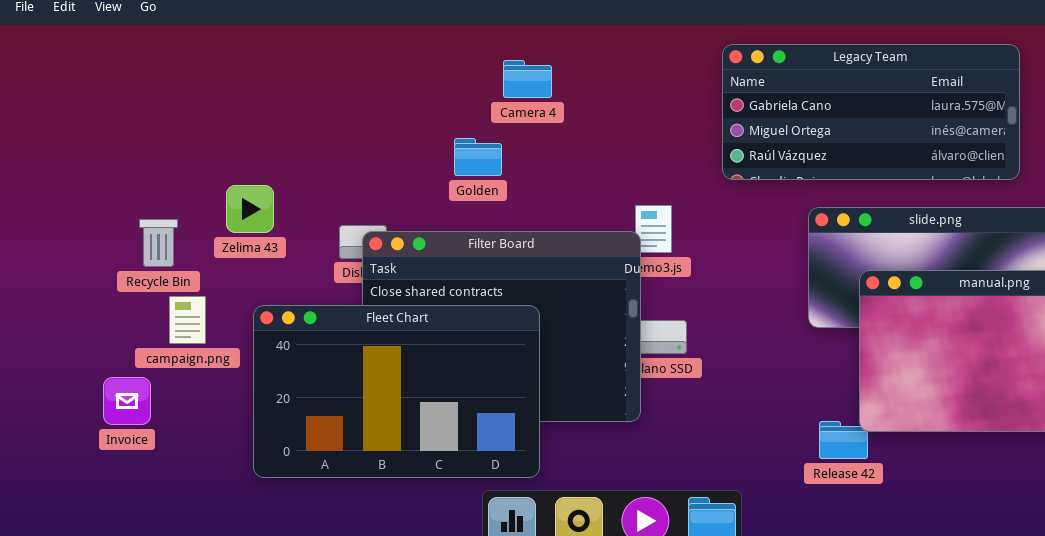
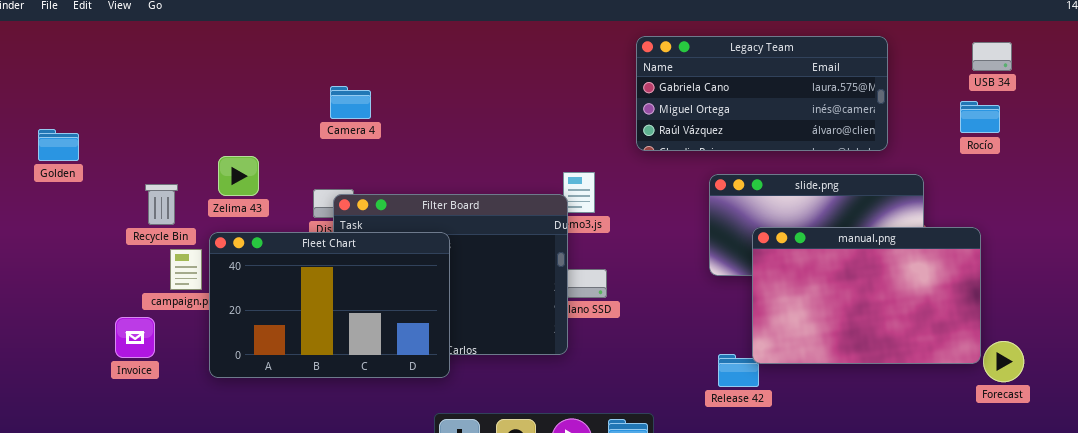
Camera 4: [503,60,552,98] -> [330,86,371,119], moved
Golden: [454,138,502,176] -> [38,129,79,161], moved
Fleet Chart: [253,305,540,478] -> [209,232,450,378], moved

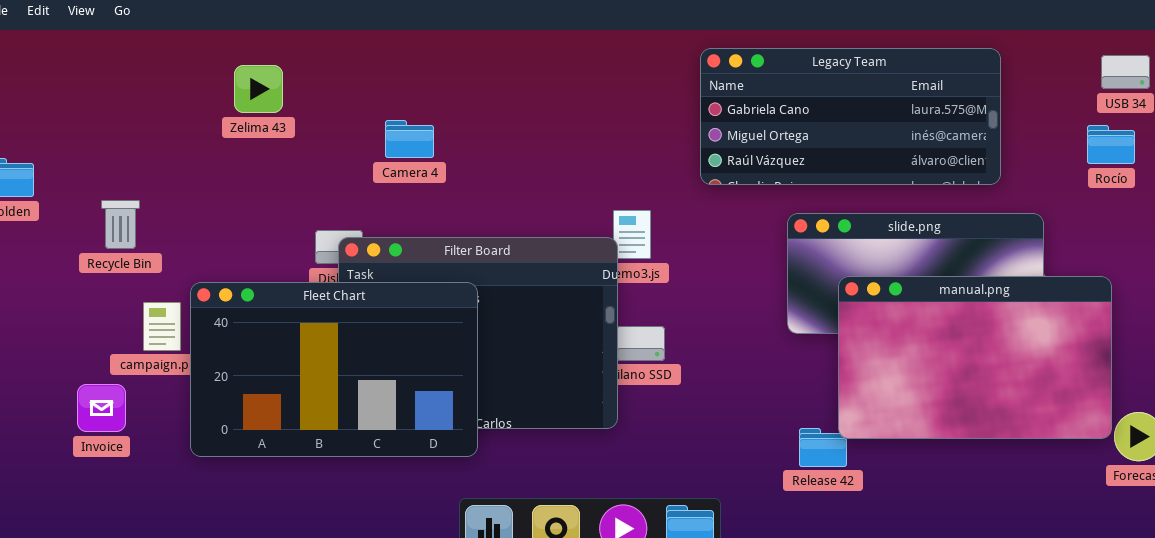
Camera 4: [330,86,371,119] -> [385,120,434,158], moved
Zelima 43: [218,156,259,196] -> [234,65,283,113], moved
Recycle Bin: [145,184,178,225] -> [101,200,140,249], moved

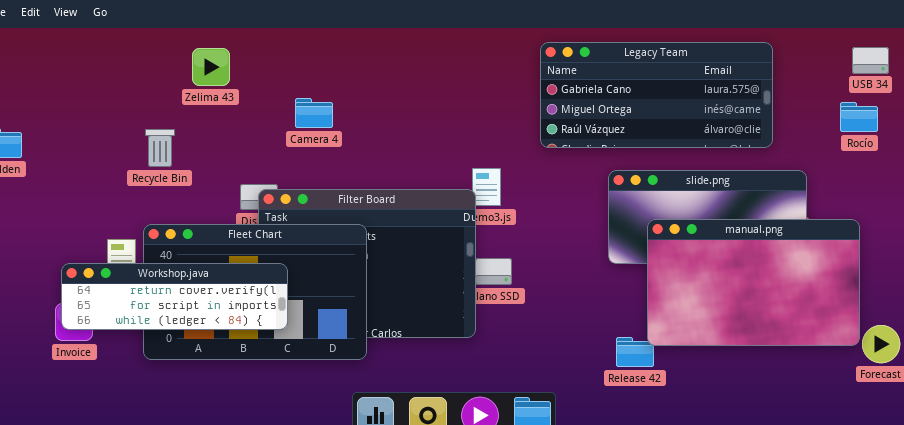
Zelima 43: [234,65,283,113] -> [192,48,230,86], moved
Recycle Bin: [101,200,140,249] -> [145,129,175,167], moved
Workshop.java: none -> [61,263,288,330], opened

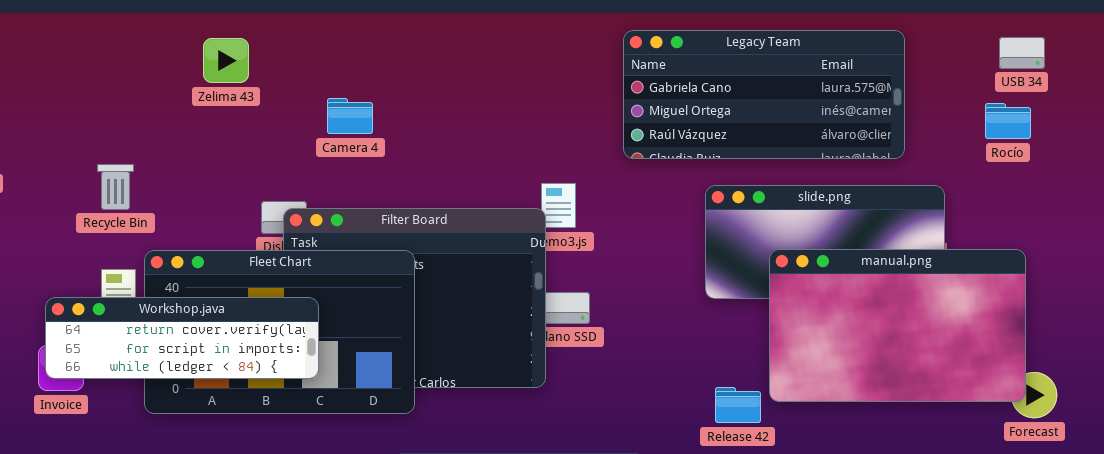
Recycle Bin: [145,129,175,167] -> [97,164,134,210], moved
manual.png: [647,219,860,346] -> [769,249,1026,402], moved

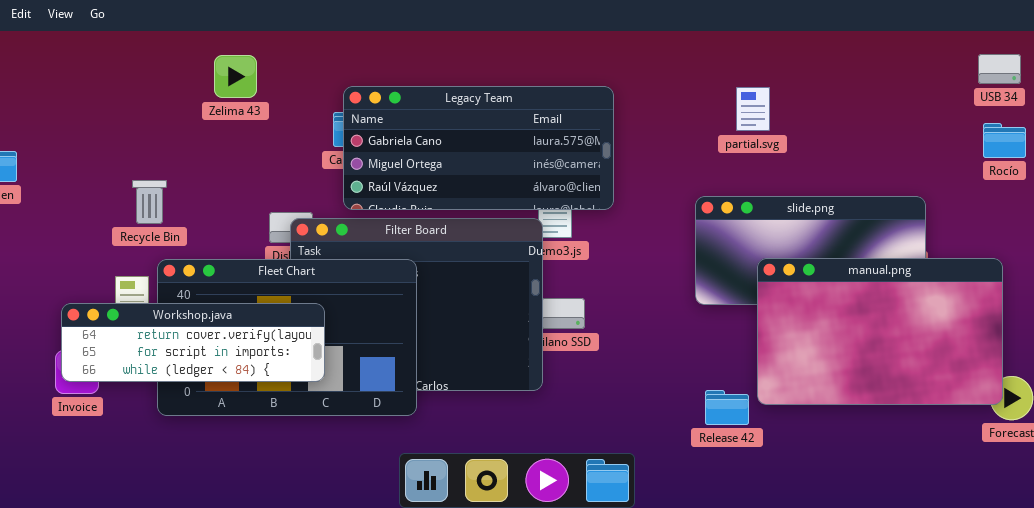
Legacy Team: [623,30,905,159] -> [343,86,614,210], moved
Rocío: [985,103,1031,139] -> [983,123,1026,158], moved
Recycle Bin: [97,164,134,210] -> [132,180,167,224], moved

